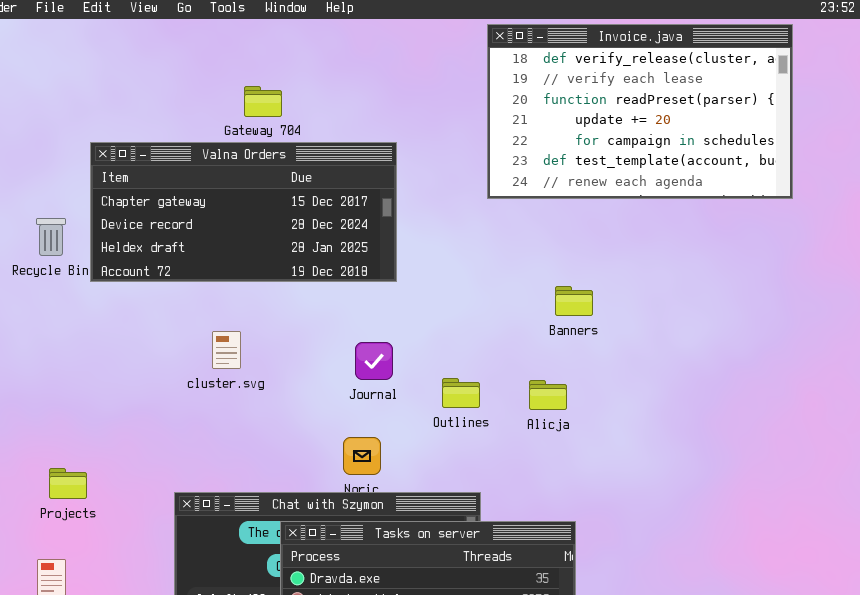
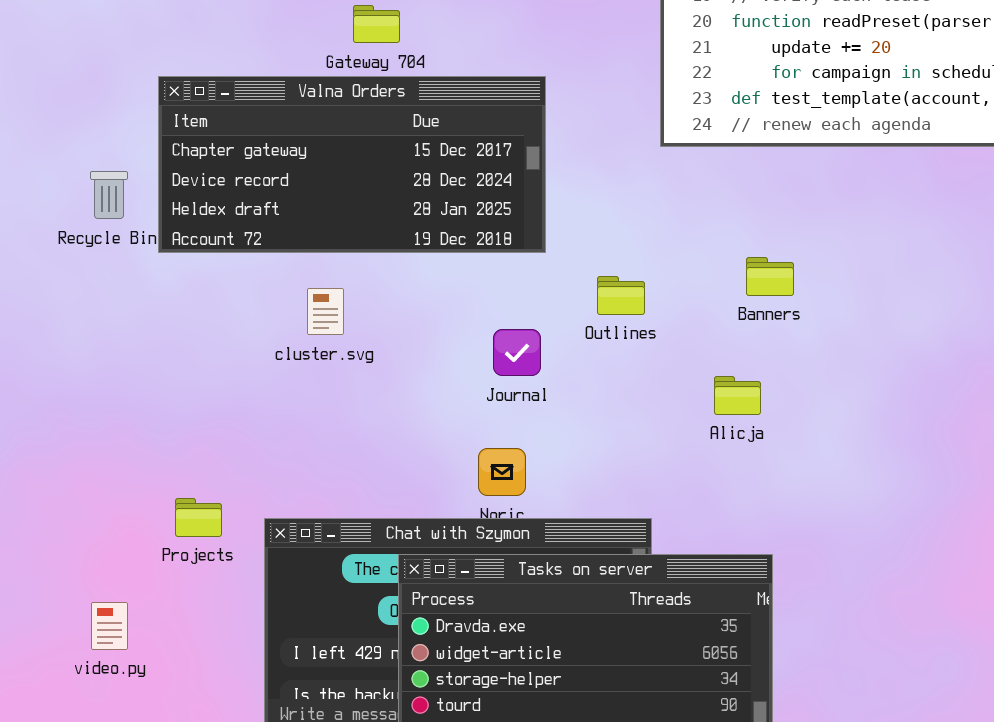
cluster.svg: [212,331,241,369] -> [307,288,344,335], moved
Outlines: [442,378,480,408] -> [597,276,645,315], moved
Projects: [49,468,87,499] -> [175,498,222,537], moved

